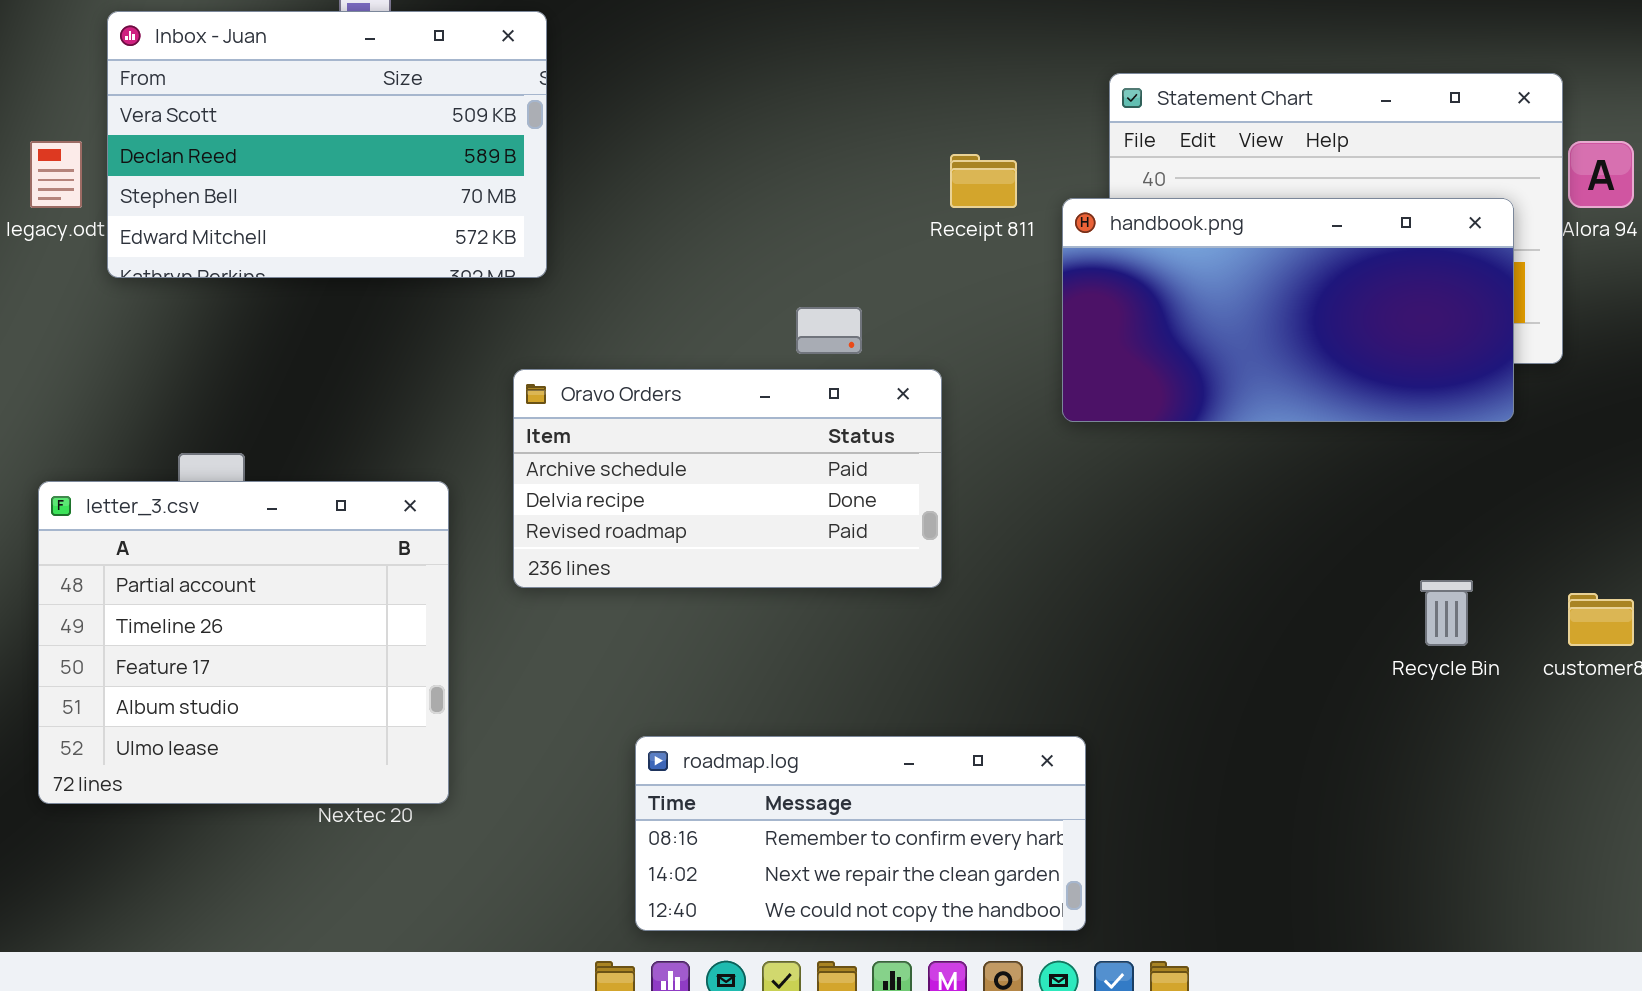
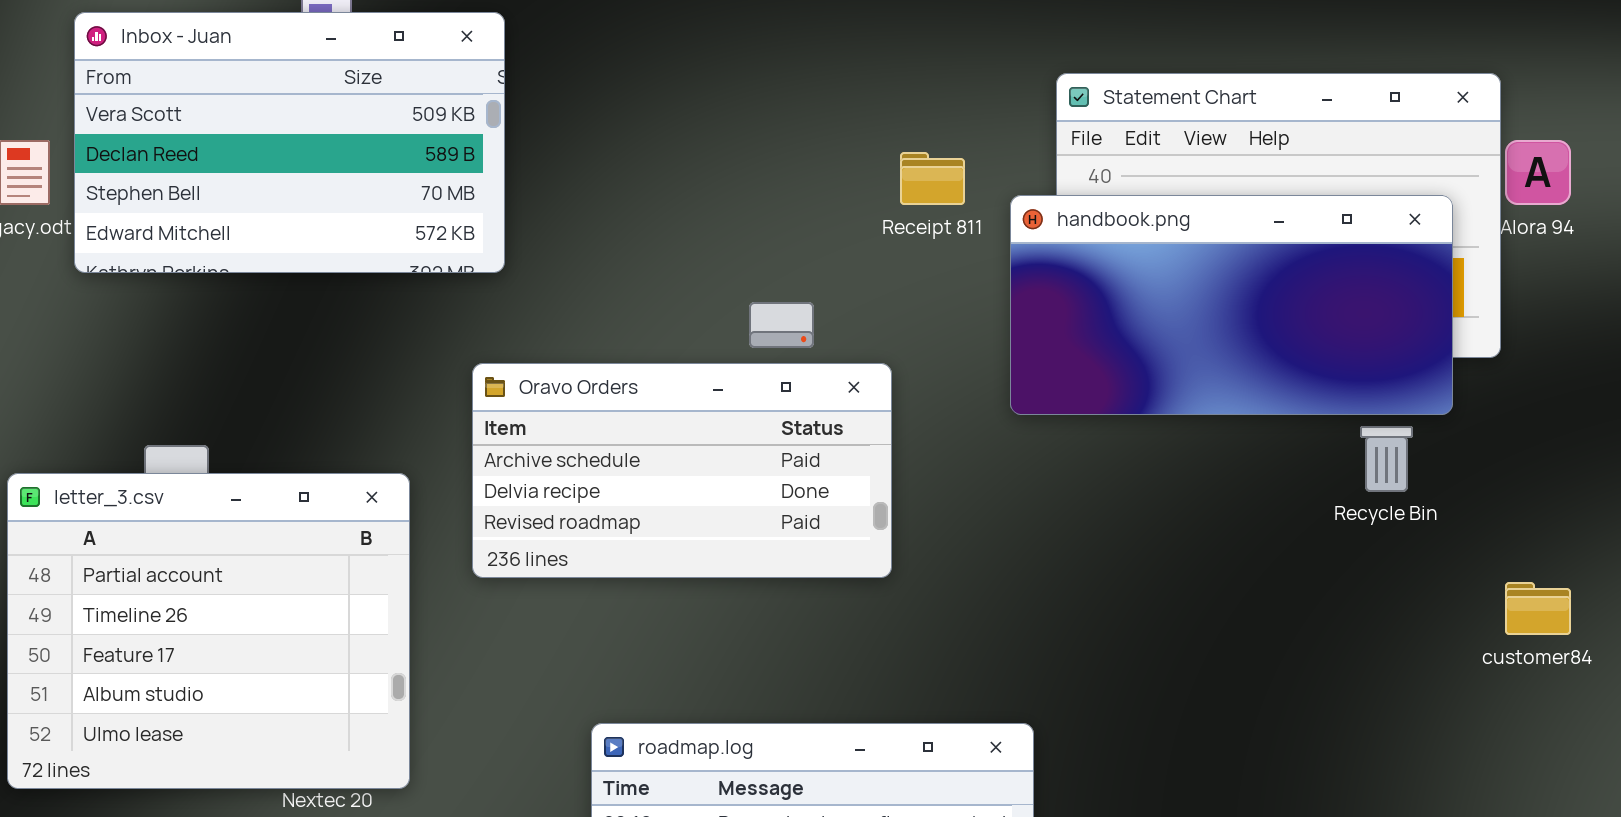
Recycle Bin: [1420,580,1473,646] -> [1360,426,1413,492], moved

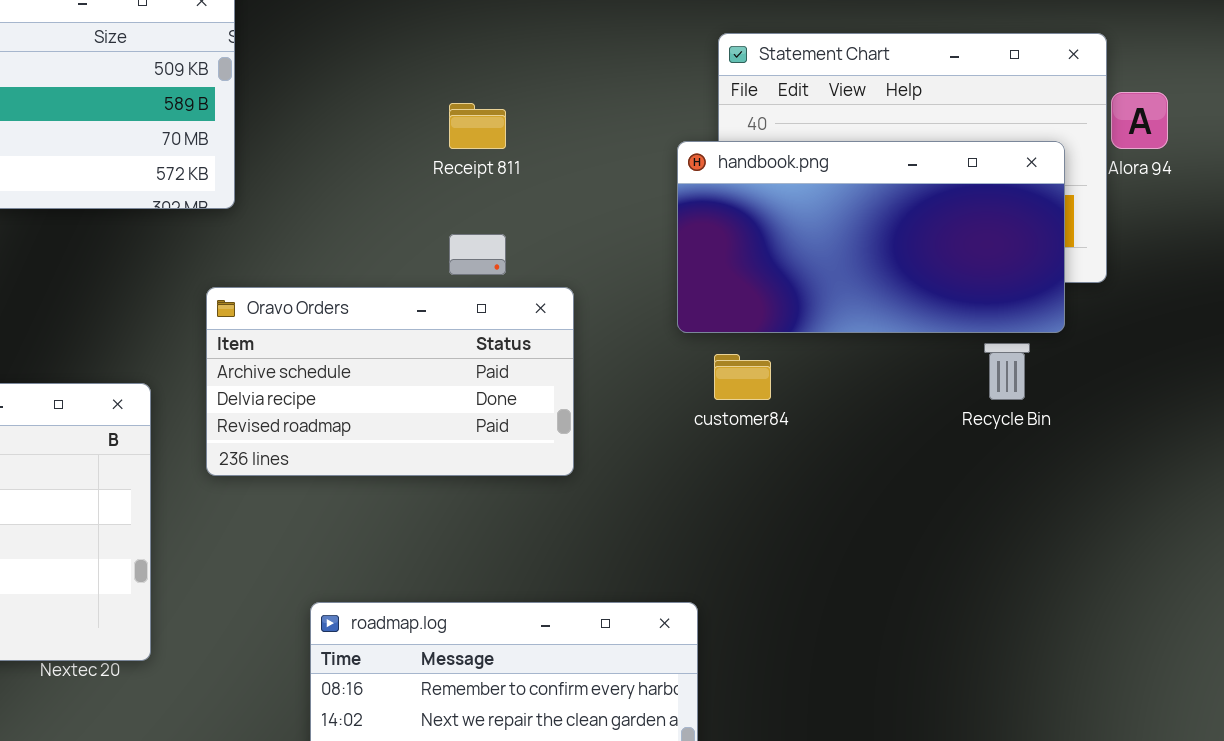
Receipt 811: [900,152,965,205] -> [449,103,506,149], moved
customer84: [1505,582,1571,635] -> [714,354,771,400], moved

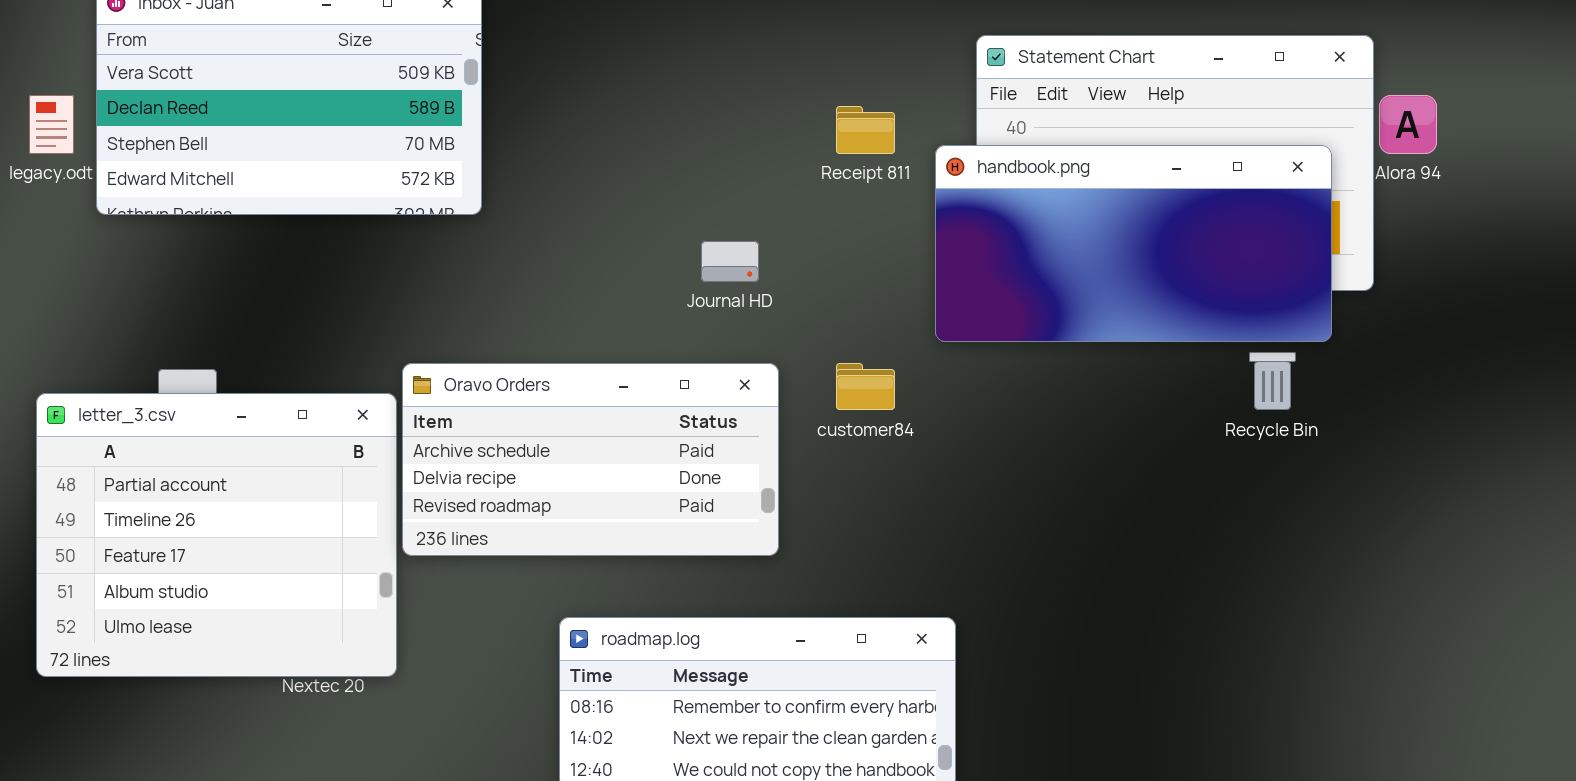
Receipt 811: [449,103,506,149] -> [836,106,895,154], moved
Oravo Orders: [206,287,574,476] -> [402,363,779,556], moved
customer84: [714,354,771,400] -> [836,363,895,410], moved

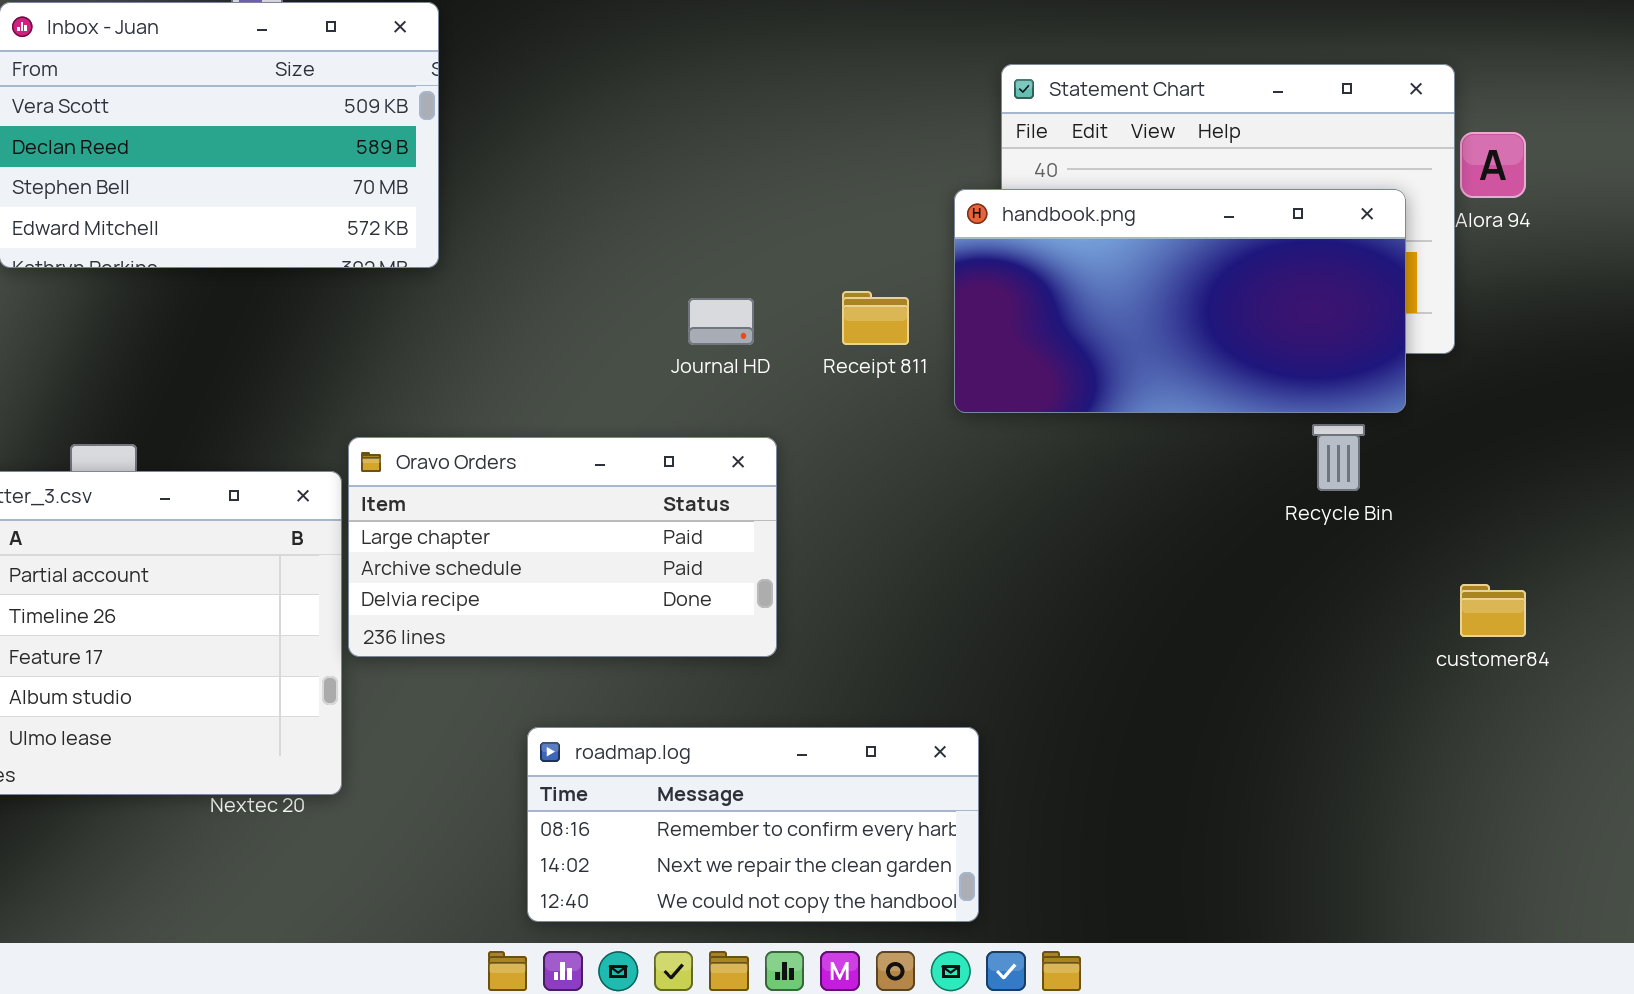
Receipt 811: [836,106,895,154] -> [842,291,909,345], moved
Oravo Orders: [402,363,779,556] -> [348,437,777,657], scrolled up 1 row
customer84: [836,363,895,410] -> [1460,584,1526,637], moved

